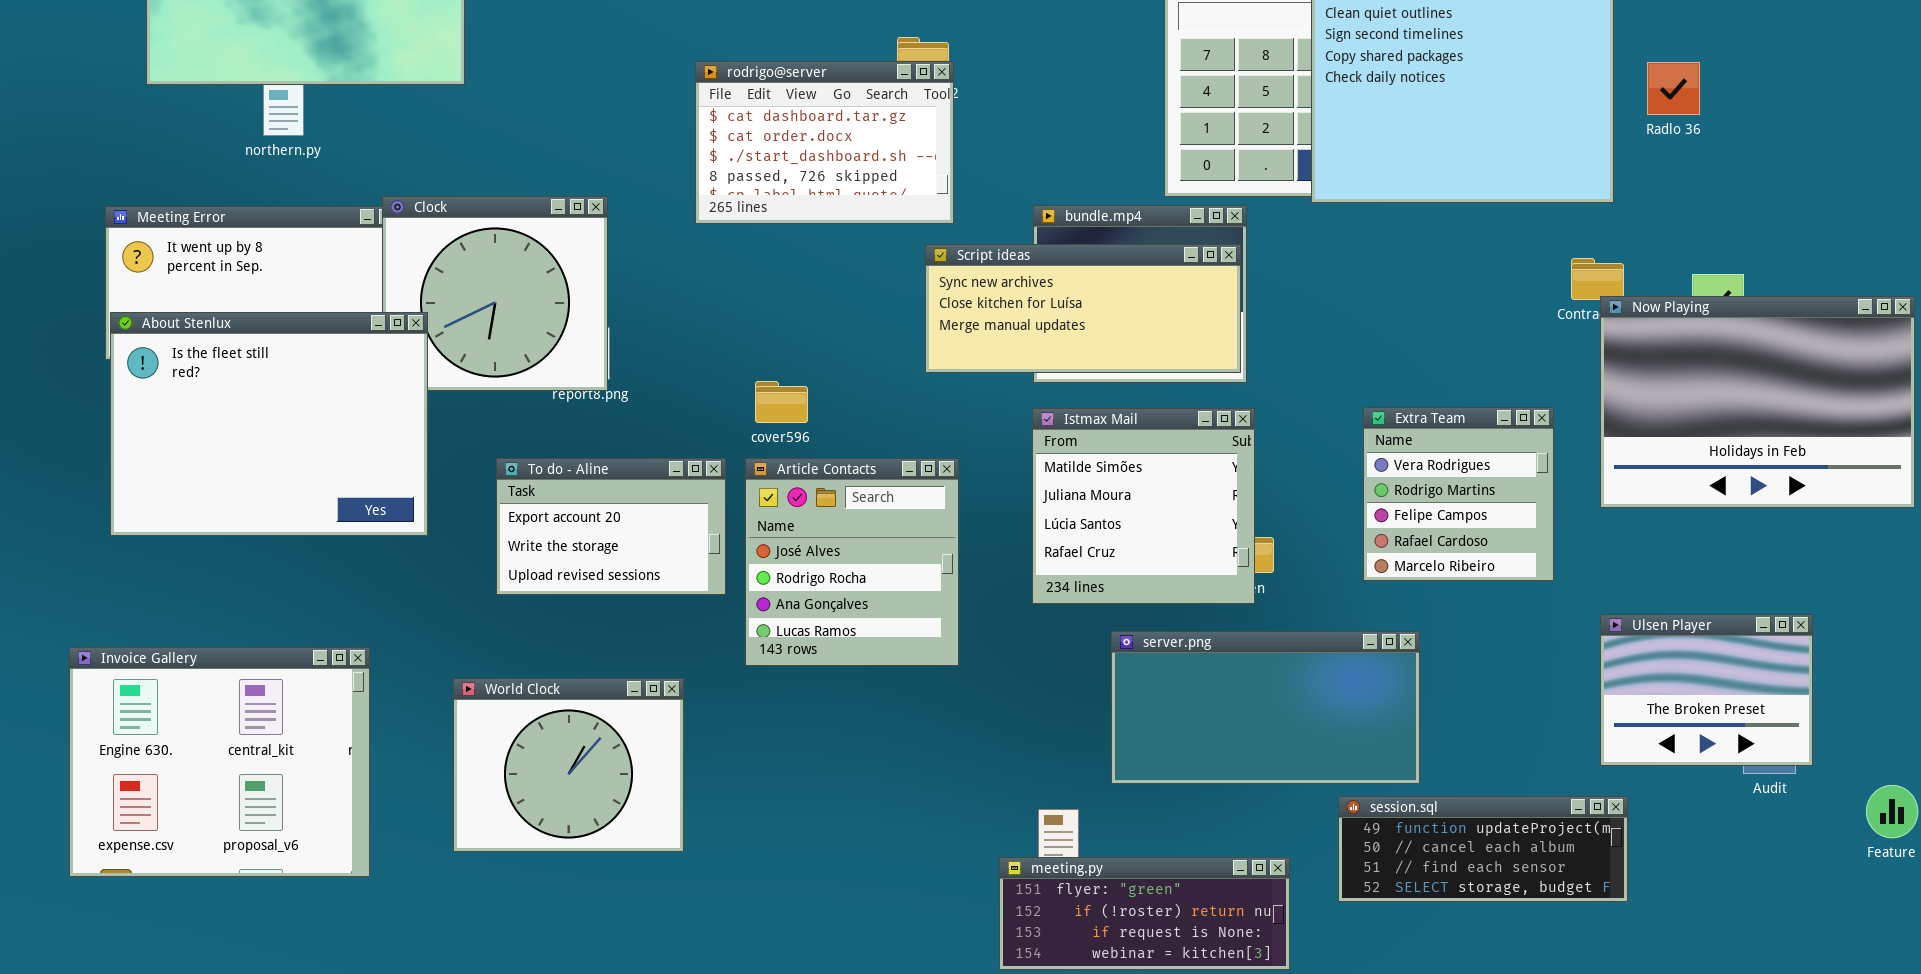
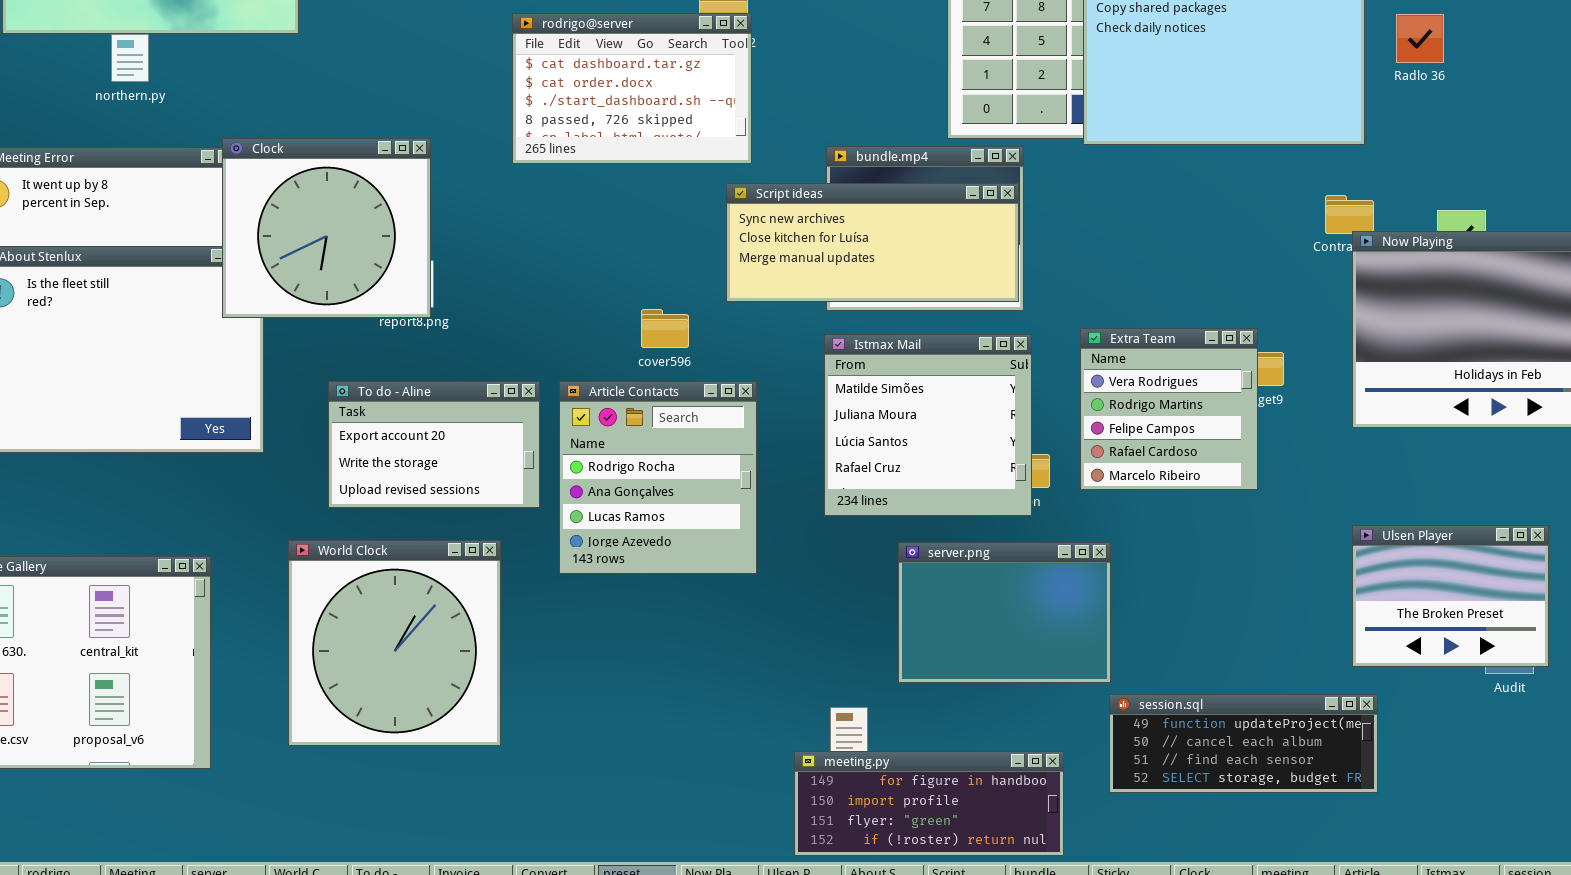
Clock: [382,196,608,391] -> [222,138,431,318], raised
cover596: [755,381,808,423] -> [641,309,689,348], moved
Extra Team: [1363,407,1554,581] -> [1080,328,1258,490], moved
Article Contacts: [745,458,959,666] -> [559,381,757,574], scrolled down 1 row
server.png: [1111,631,1420,784] -> [898,542,1111,683], resized
World Clock: [453,678,684,852] -> [288,540,501,746], resized
meeting.py: [999,857,1290,970] -> [794,751,1064,856], scrolled up 2 rows

